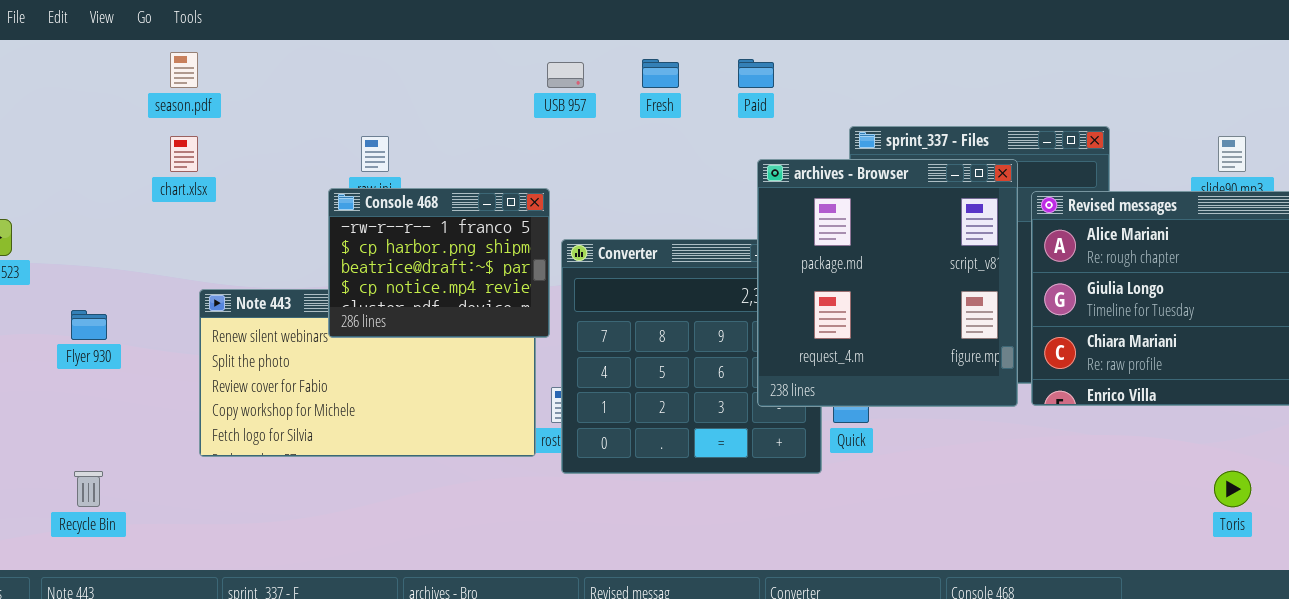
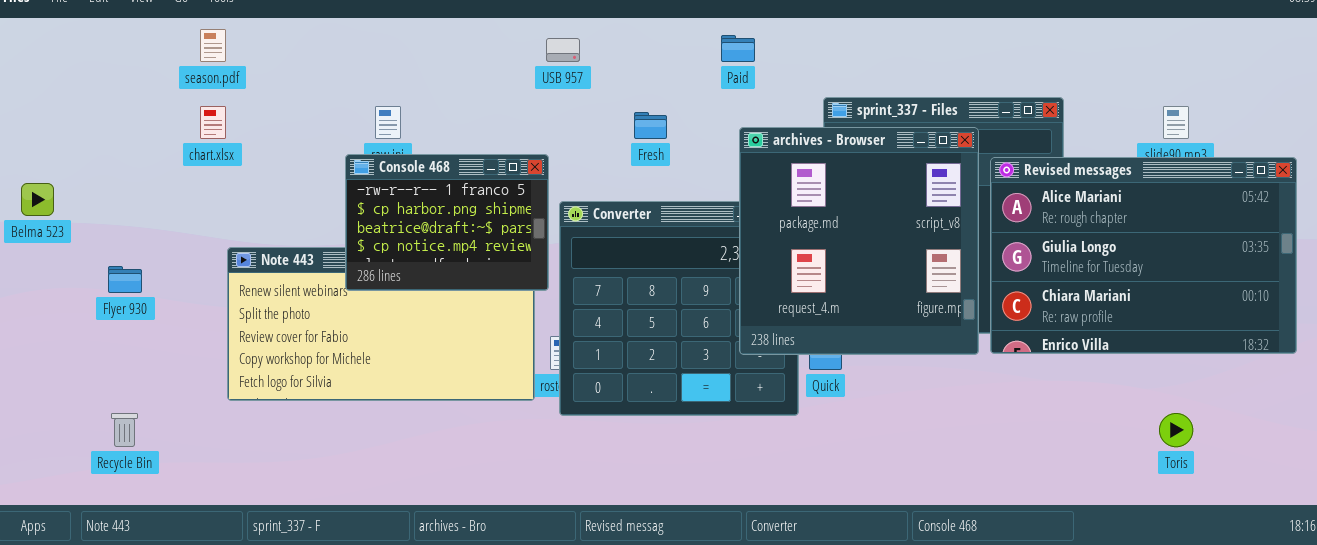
Fresh: [642,59,679,88] -> [634,112,667,139], moved

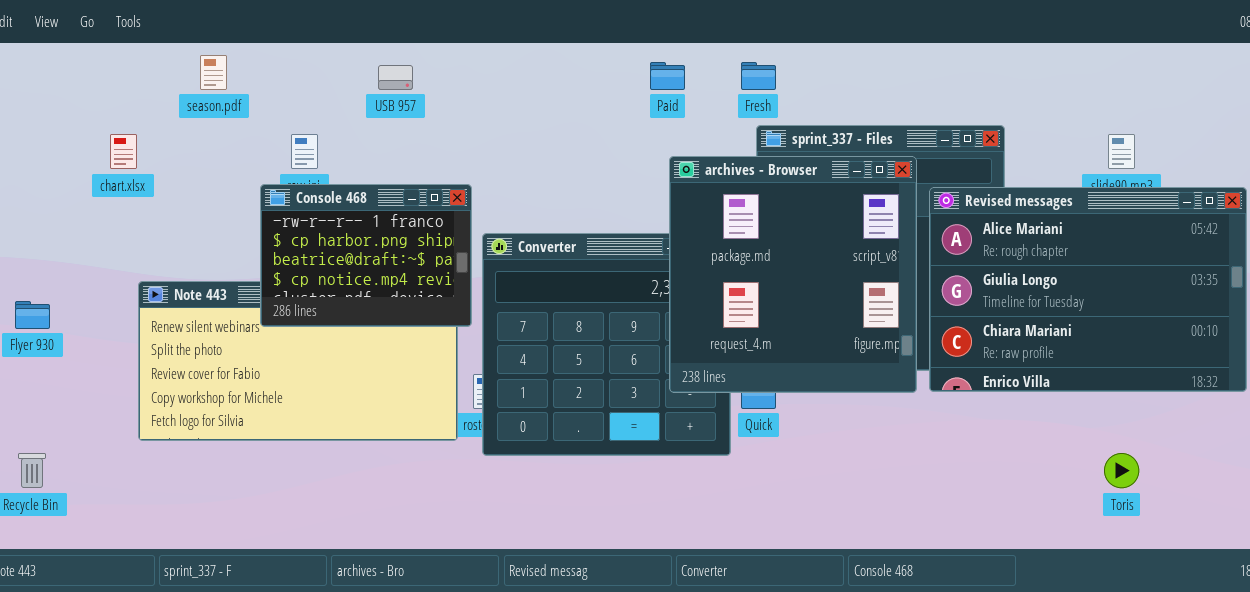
season.pdf: [200,29,226,62] -> [200,55,227,90], moved
USB 957: [546,38,580,62] -> [378,65,413,90], moved
Fresh: [634,112,667,139] -> [741,62,776,90], moved

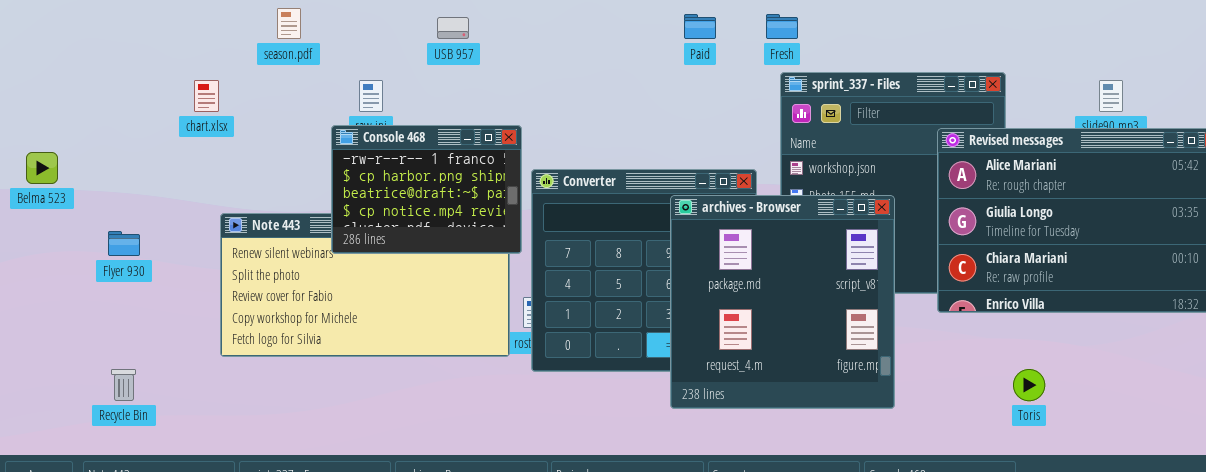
archives - Browser: [669,156,917,393] -> [670,195,895,409], moved
Toris: [1104,453,1139,488] -> [1013,369,1045,401], moved

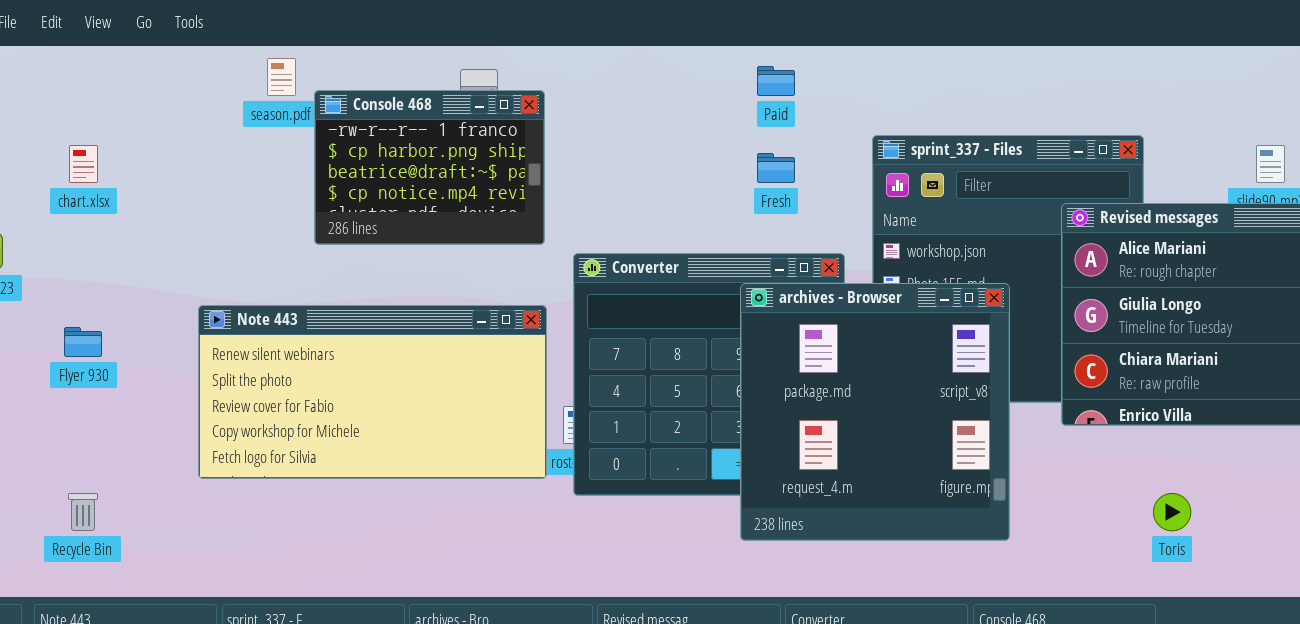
Fresh: [766,14,798,39] -> [757,153,795,183], moved
chart.xlsx: [194,80,219,112] -> [69,145,98,183], moved
Console 468: [331,125,522,254] -> [314,90,545,245], moved

